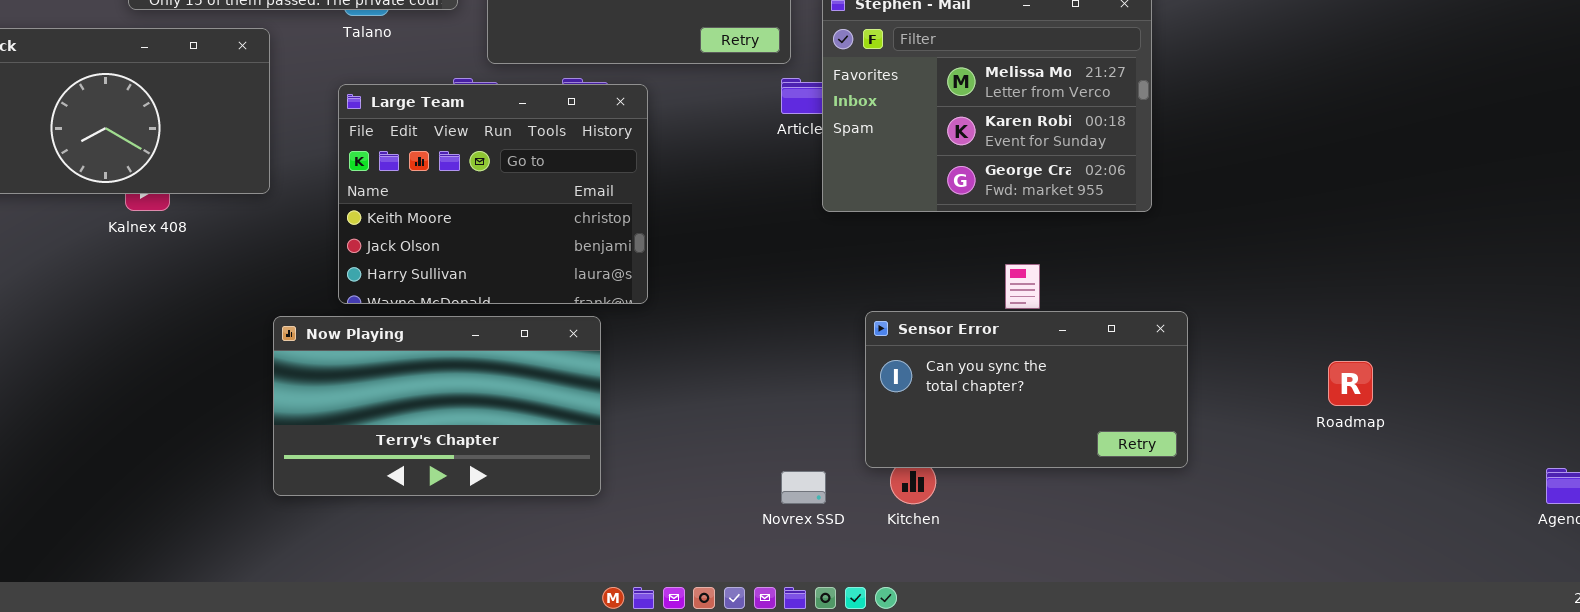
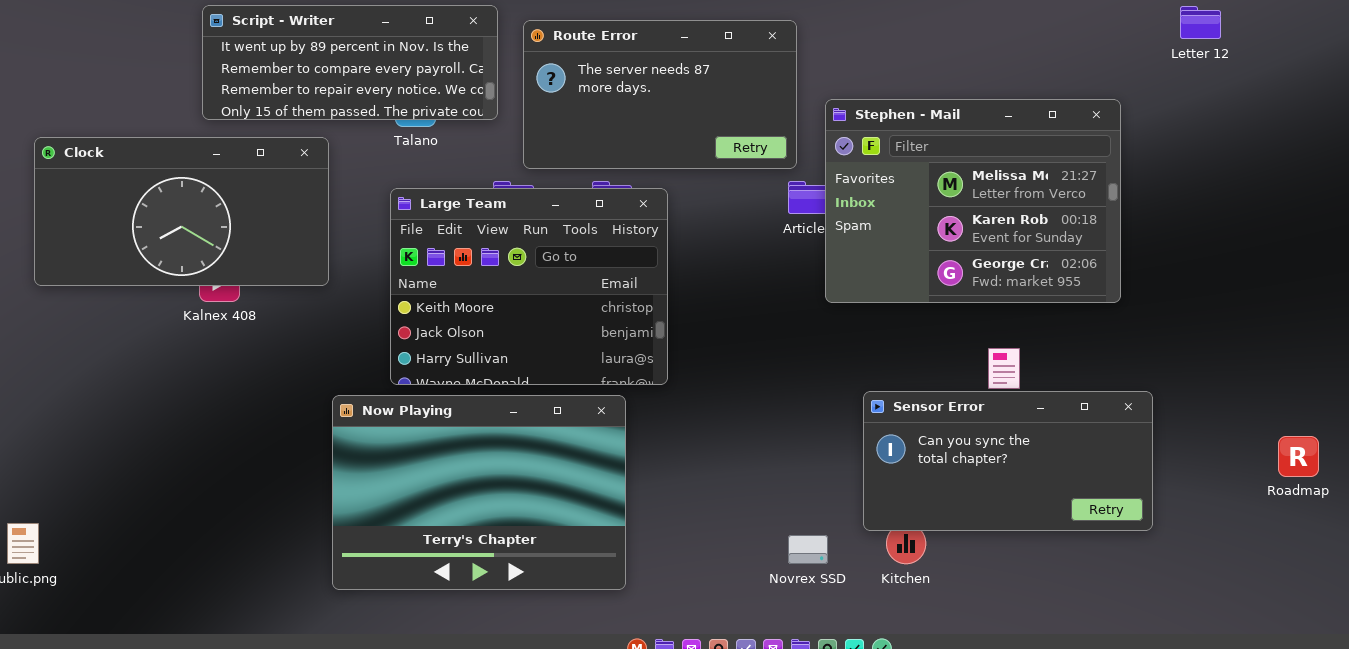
Now Playing: [273,316,601,496] -> [332,395,626,590], resized

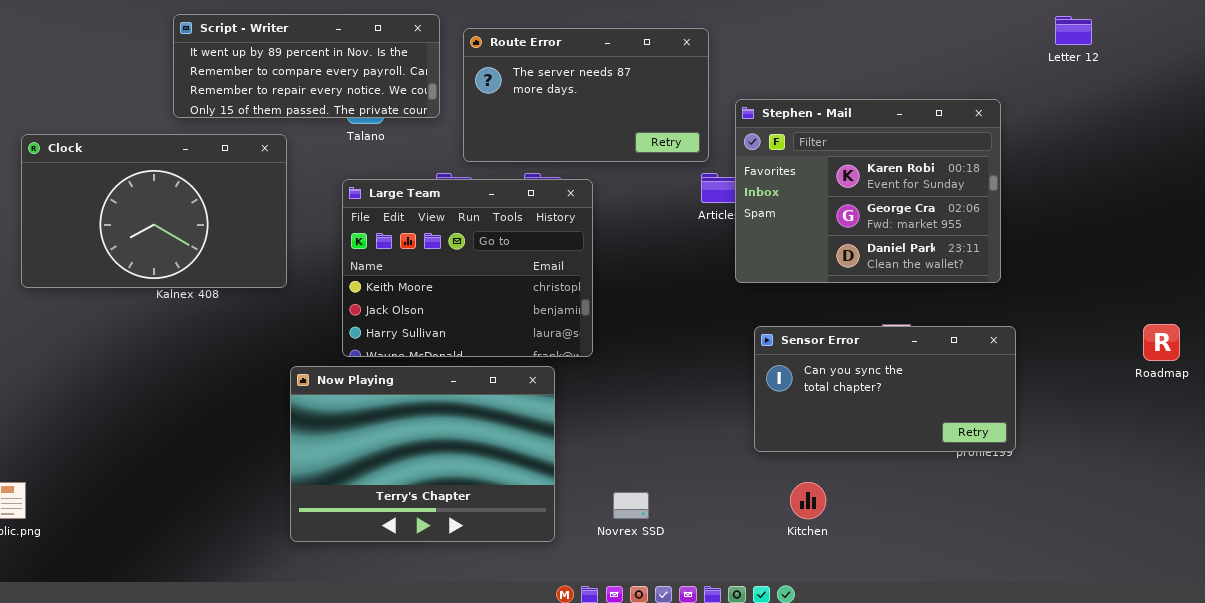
Stephen - Mail: [825,99,1121,303] -> [735,99,1001,283], scrolled down 1 row
Clock: [34,137,329,286] -> [21,134,287,288], resized
Sensor Error: [863,391,1153,531] -> [754,326,1016,452], moved
Roadmap: [1278,436,1319,477] -> [1143,324,1180,361], moved
Novrex SSD: [788,535,828,564] -> [613,492,649,519], moved

